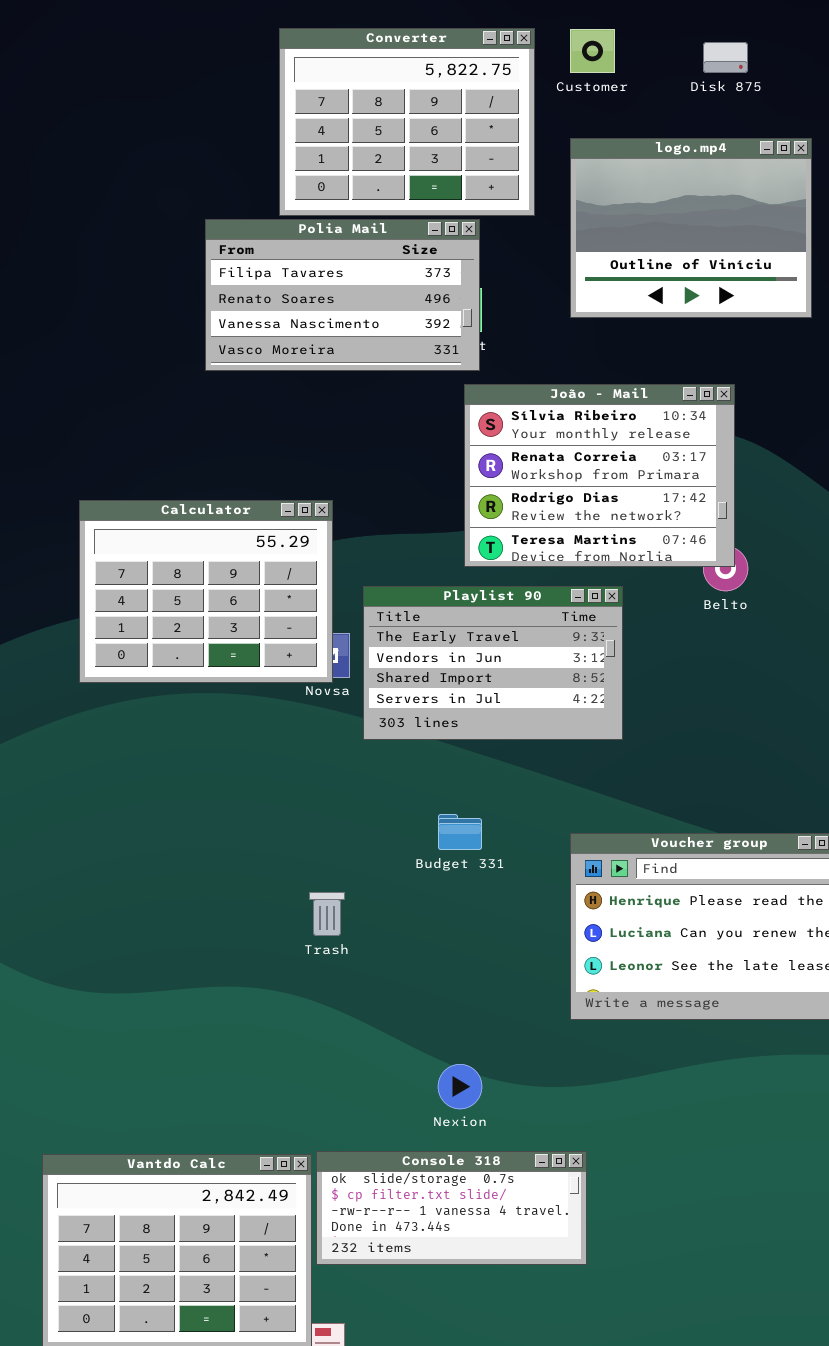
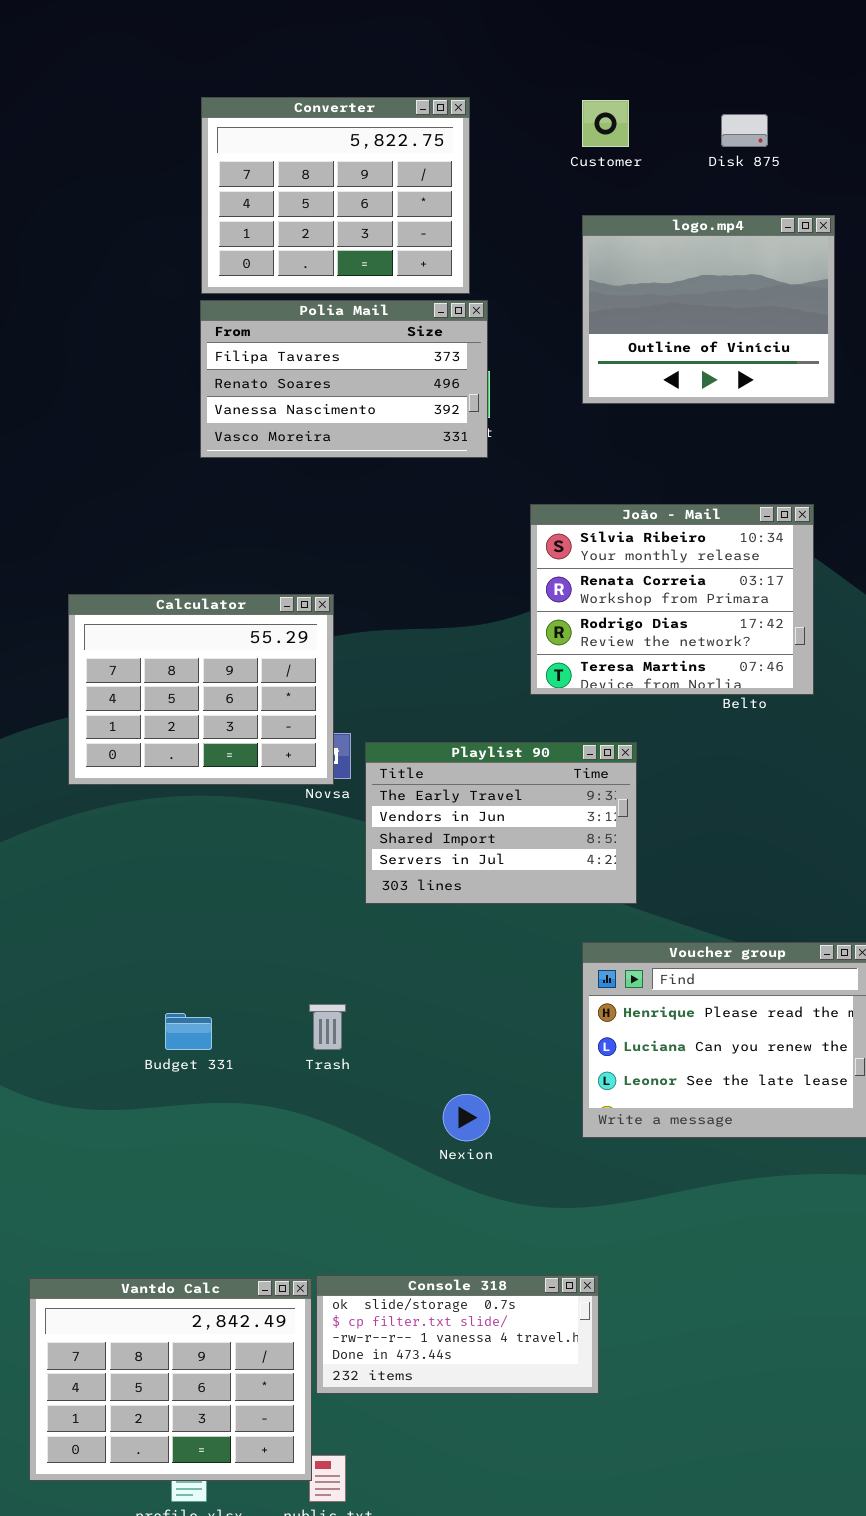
Converter: [279,28,535,216] -> [201,97,470,294], moved
João - Mail: [464,384,735,567] -> [530,504,814,695], moved
Playlist 90: [363,586,623,740] -> [365,742,637,904], moved
Budget 331: [438,814,482,850] -> [165,1013,212,1050], moved
Nexion: [438,1064,482,1109] -> [443,1094,490,1141], moved

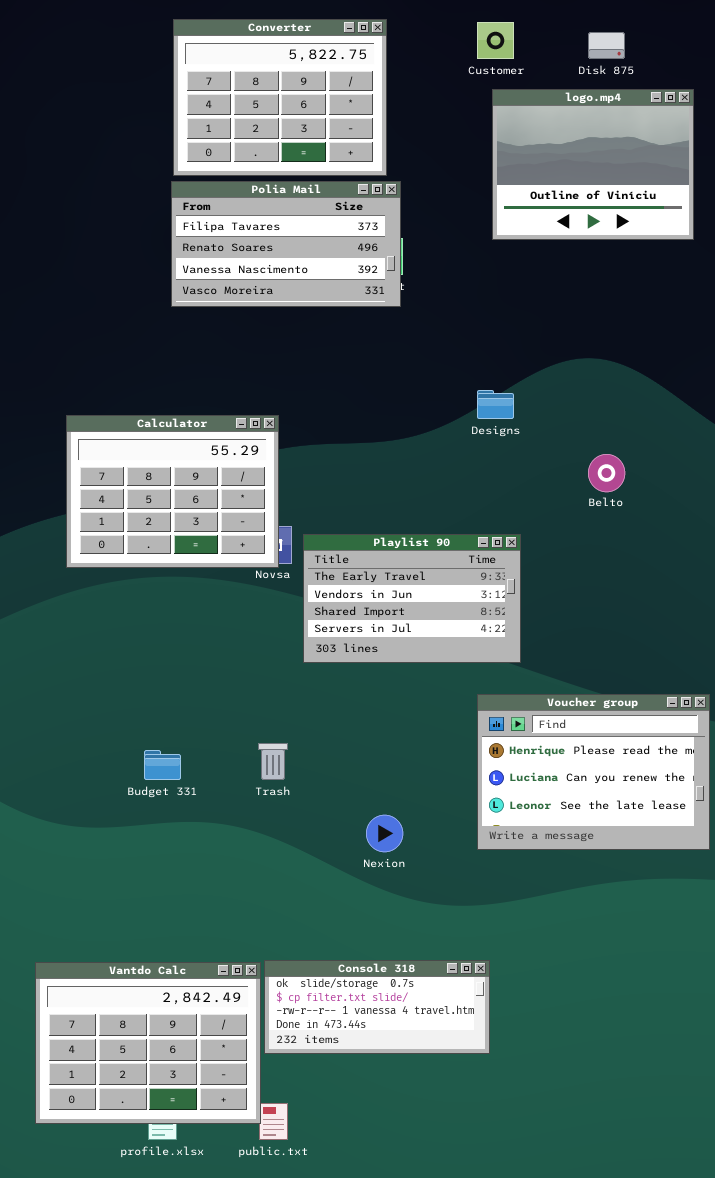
logo.mp4: [582,215,835,404] -> [492,89,694,240], moved
João - Mail: [530,504,814,695] -> none, closed

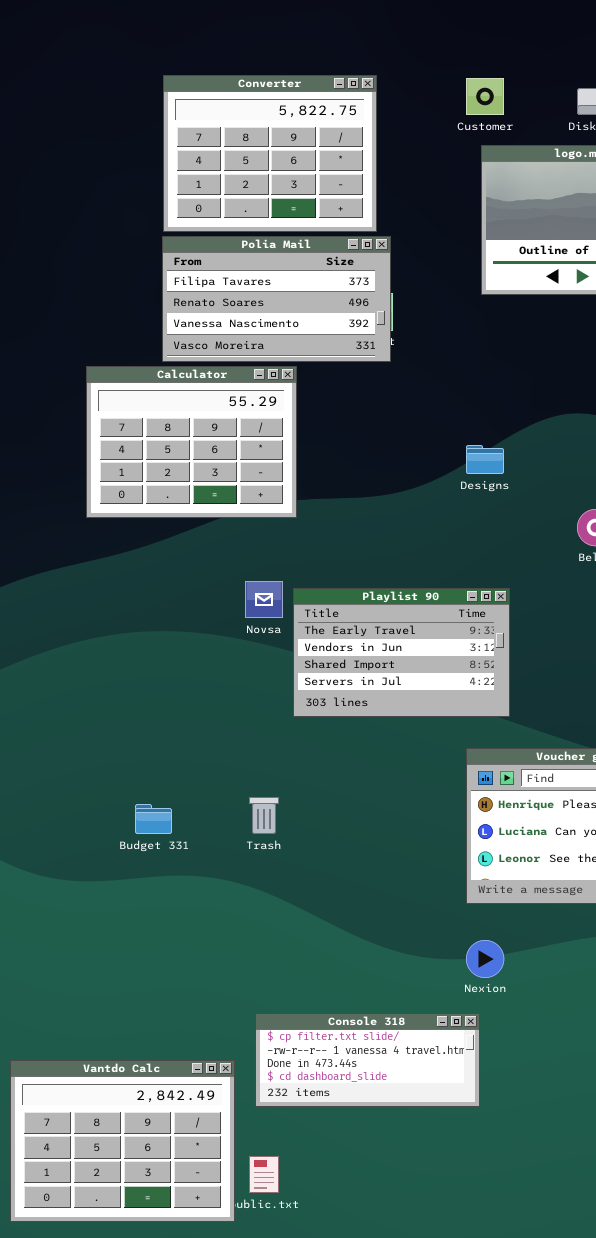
Calculator: [66,415,279,568] -> [86,366,297,518], moved
Nexion: [366,815,403,852] -> [466,940,504,978], moved
Console 318: [264,960,490,1054] -> [255,1013,480,1107], scrolled down 1 row
Vantdo Calc: [35,962,261,1124] -> [10,1060,235,1222], moved

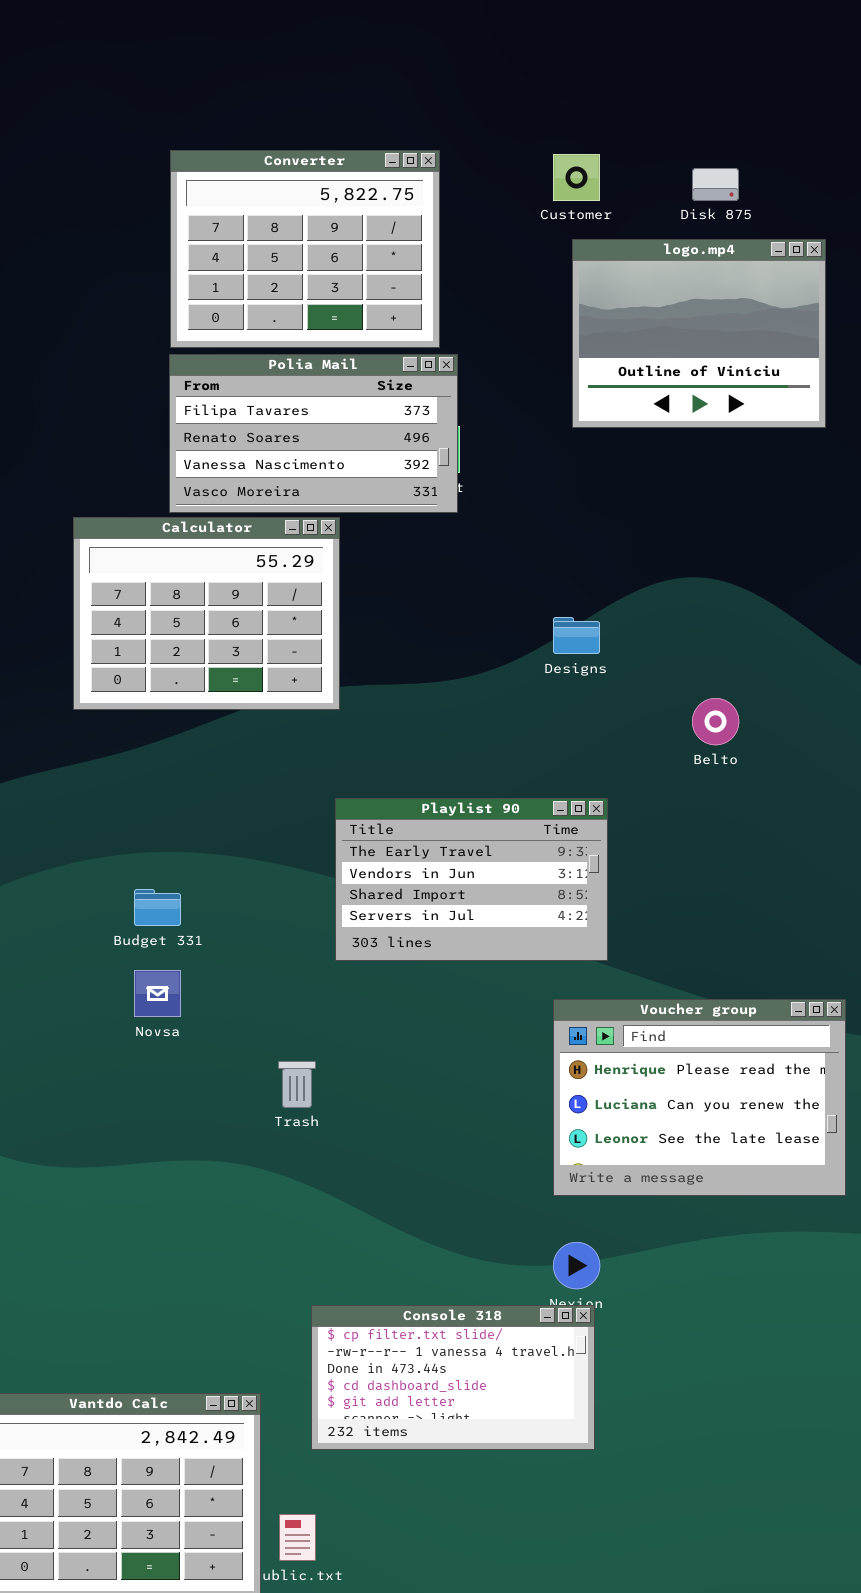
Novsa: [245,581,283,618] -> [134,970,181,1017], moved
Budget 331: [135,804,172,834] -> [134,889,181,926], moved
Console 318: [255,1013,480,1107] -> [311,1305,595,1450], moved, resized

